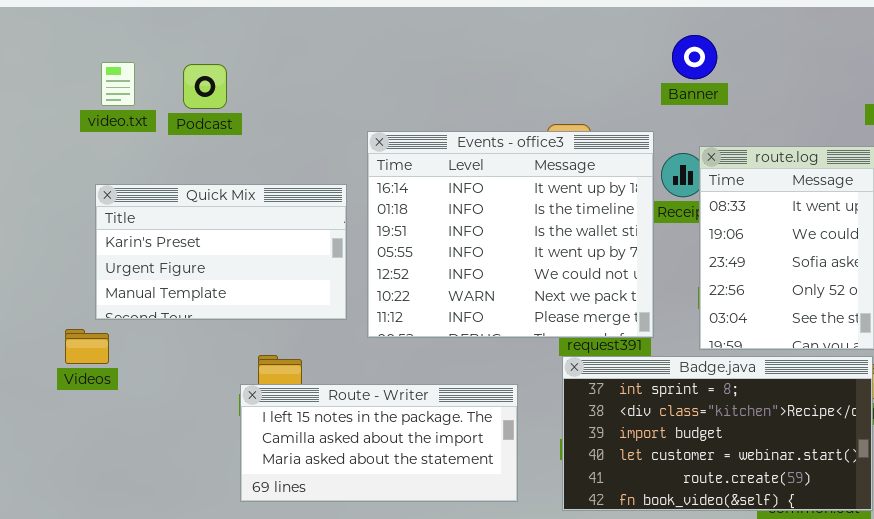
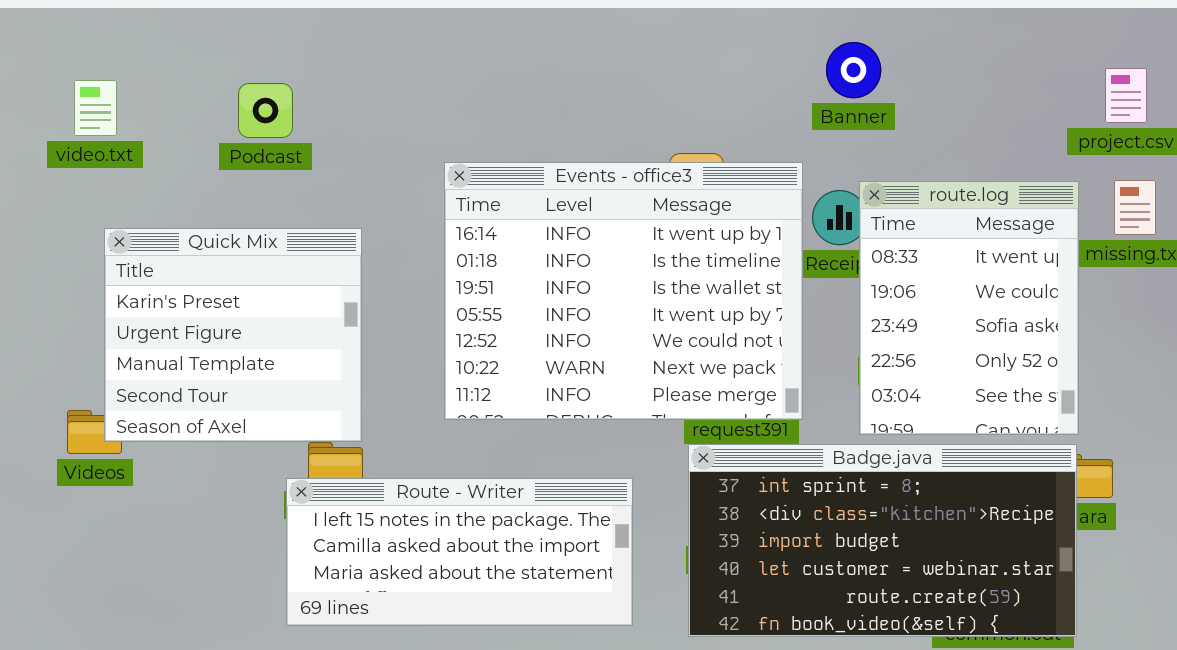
video.txt: [101,62,135,106] -> [74,80,117,136], moved
Podcast: [183,64,227,109] -> [238,83,293,138], moved
Quick Mix: [95,184,347,320] -> [104,228,362,442], resized

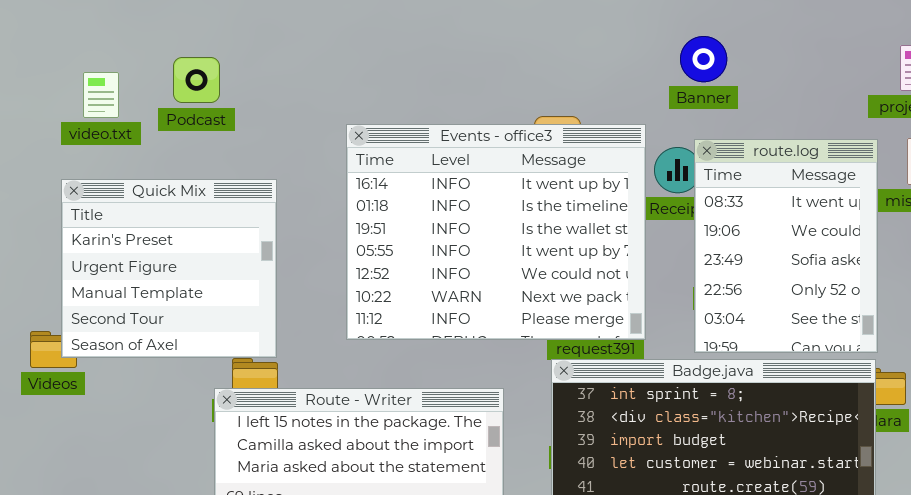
Banner: [826,42,881,98] -> [680,36,727,82], moved
video.txt: [74,80,117,136] -> [83,72,119,118], moved

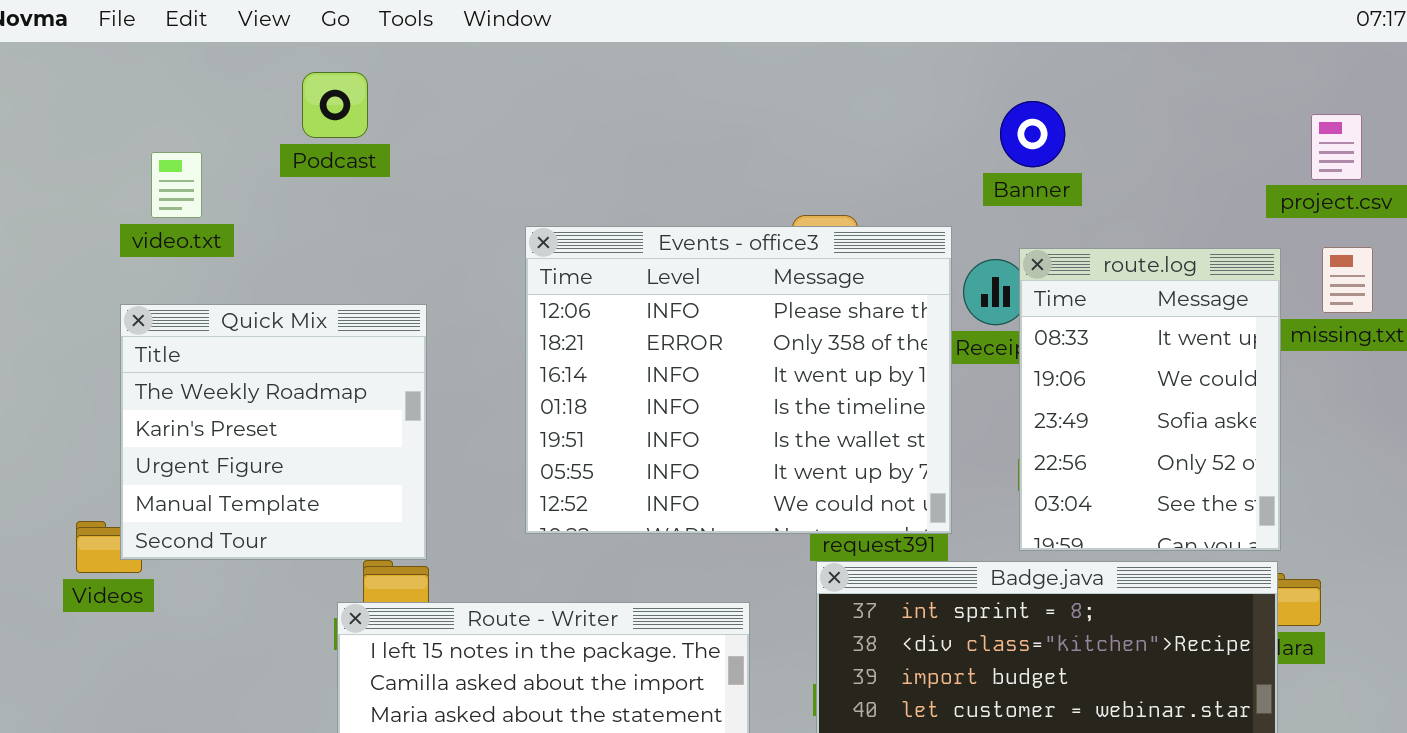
Podcast: [173,57,220,103] -> [302,72,368,138], moved
Events - office3: [346,124,646,340] -> [525,226,952,534], scrolled up 2 rows
Quick Mix: [61,179,277,358] -> [120,304,427,560], scrolled up 1 row

